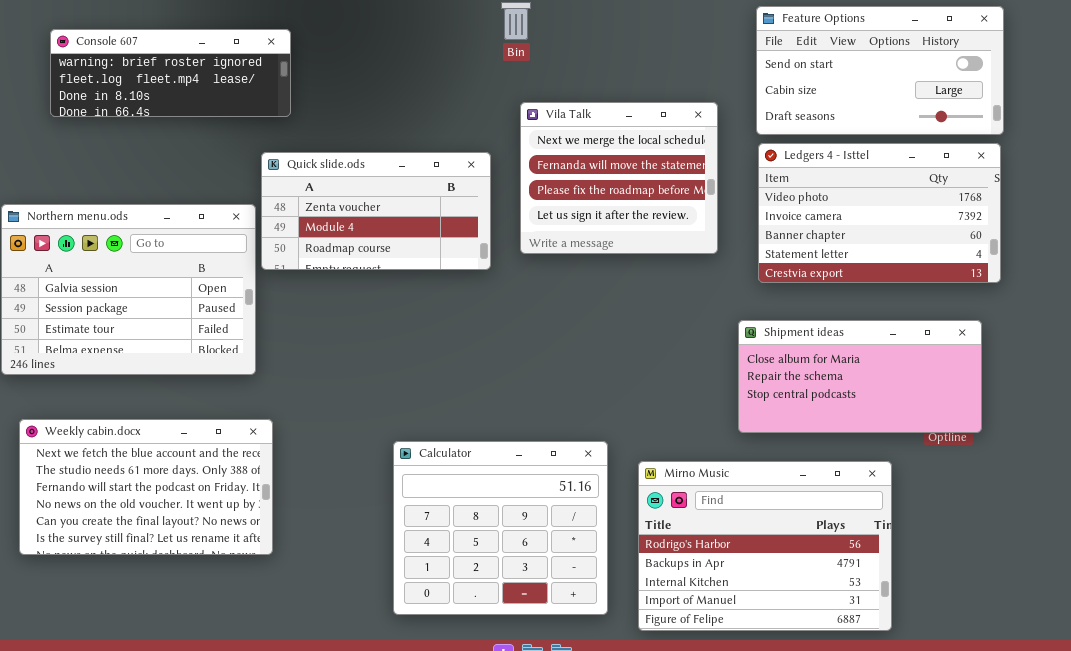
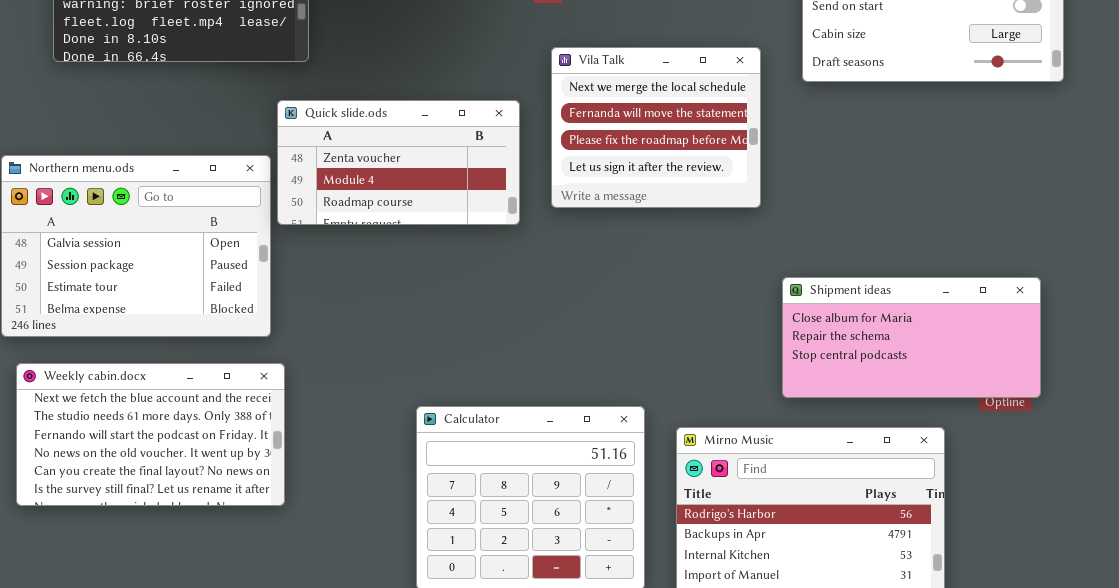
Ledgers 4 - Isttel: [758,143,1001,283] -> none, closed
Weekly cabin.docx: [19,419,273,555] -> [16,363,285,506], moved

